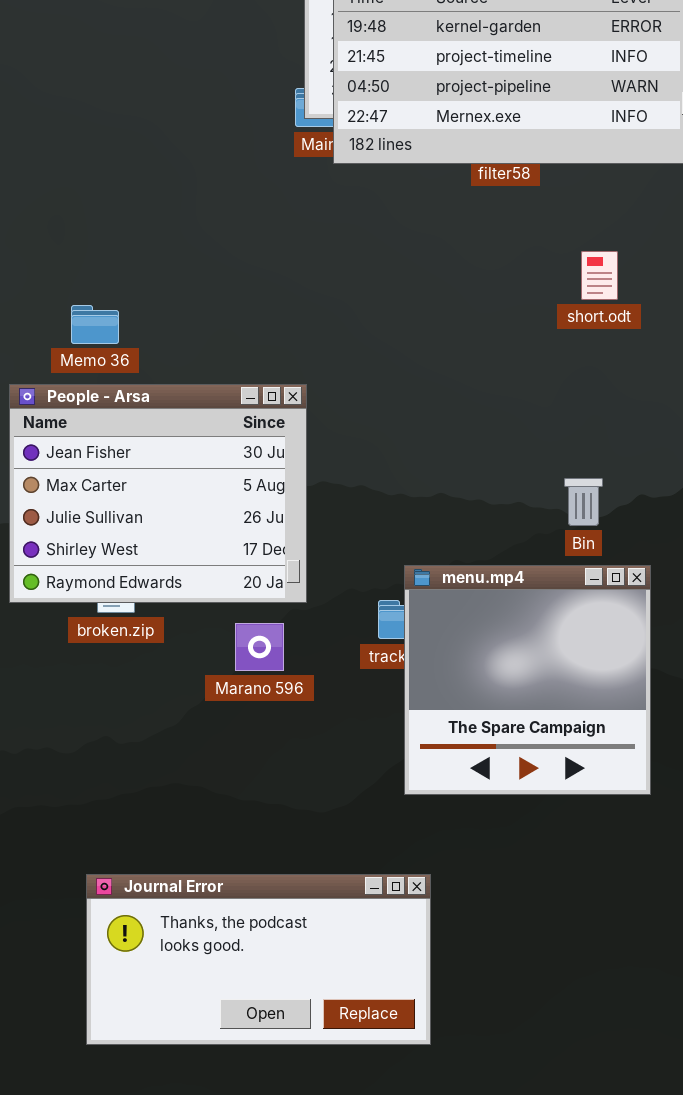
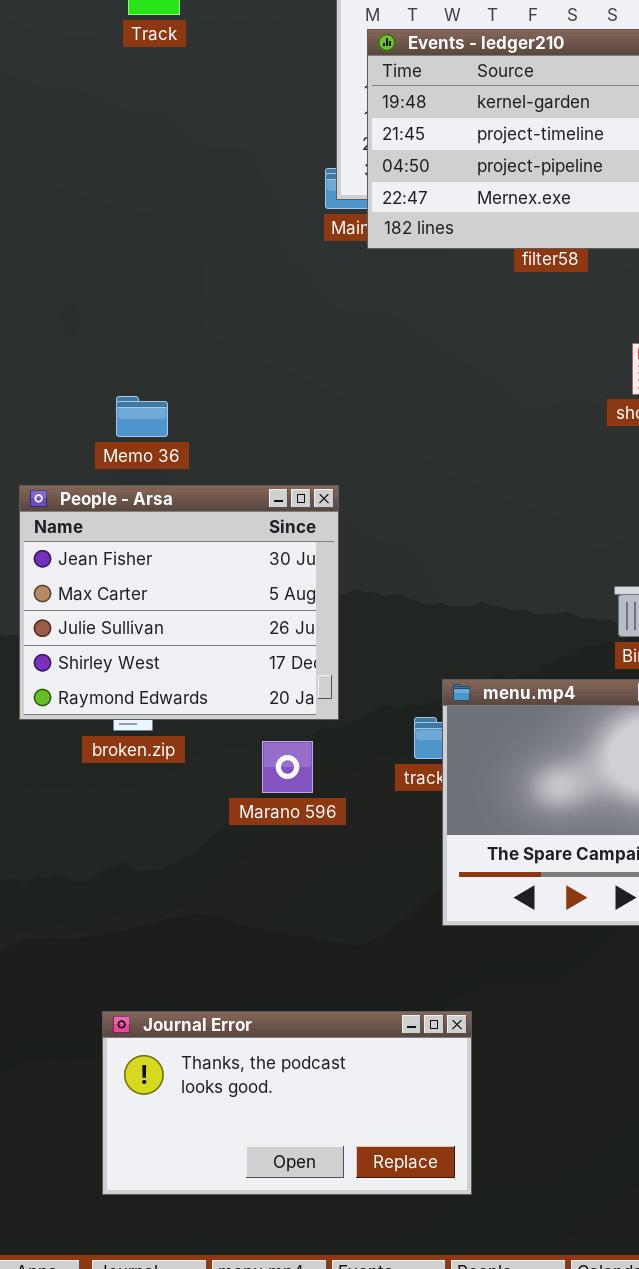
Memo 36: [71,305,119,344] -> [116,396,168,437], moved

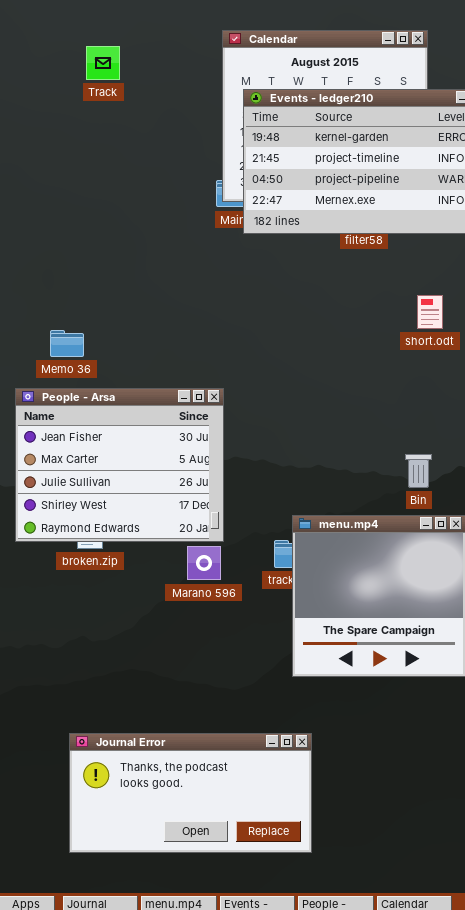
Memo 36: [116,396,168,437] -> [50,330,84,357], moved
Marano 596: [262,741,313,793] -> [187,546,221,580], moved

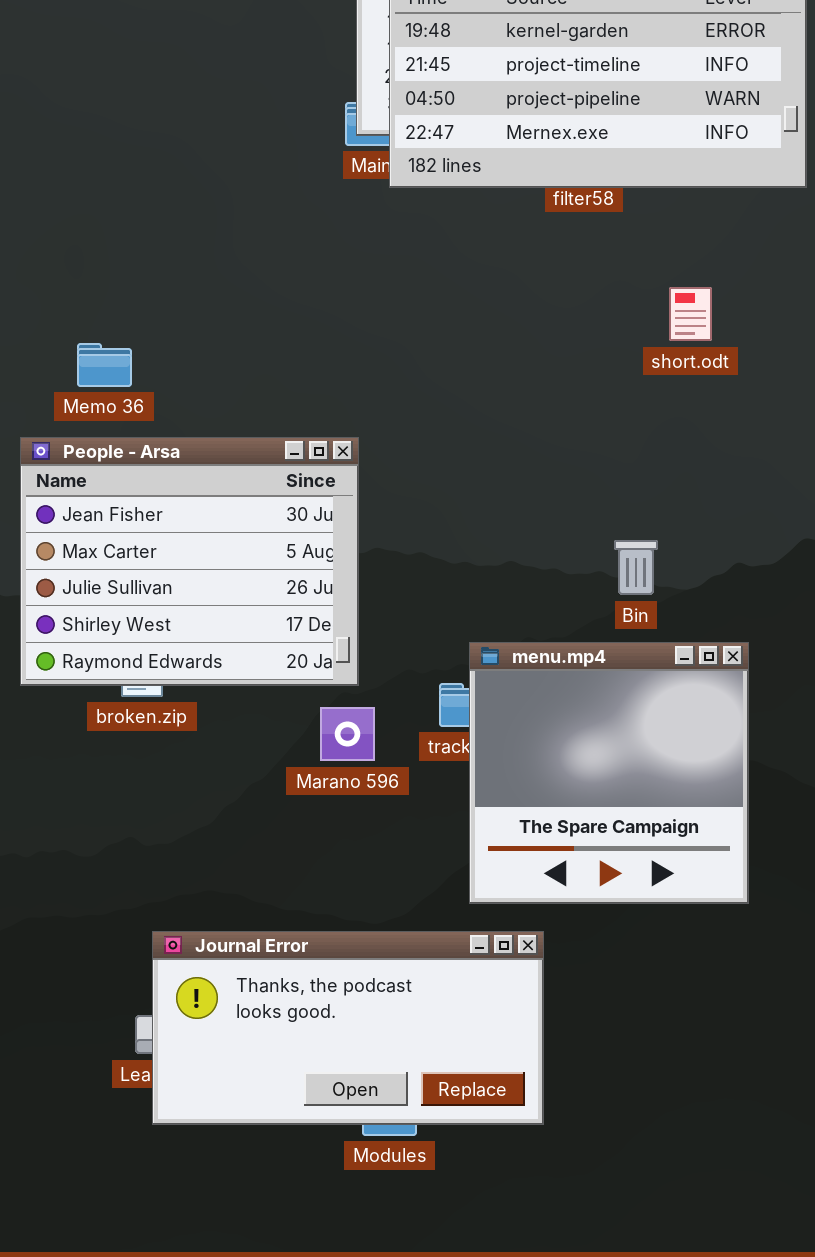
Bin: [405,454,432,488] -> [614,540,658,595], moved
Marano 596: [187,546,221,580] -> [320,707,375,761], moved
Journal Error: [69,733,312,853] -> [152,931,544,1125], moved

